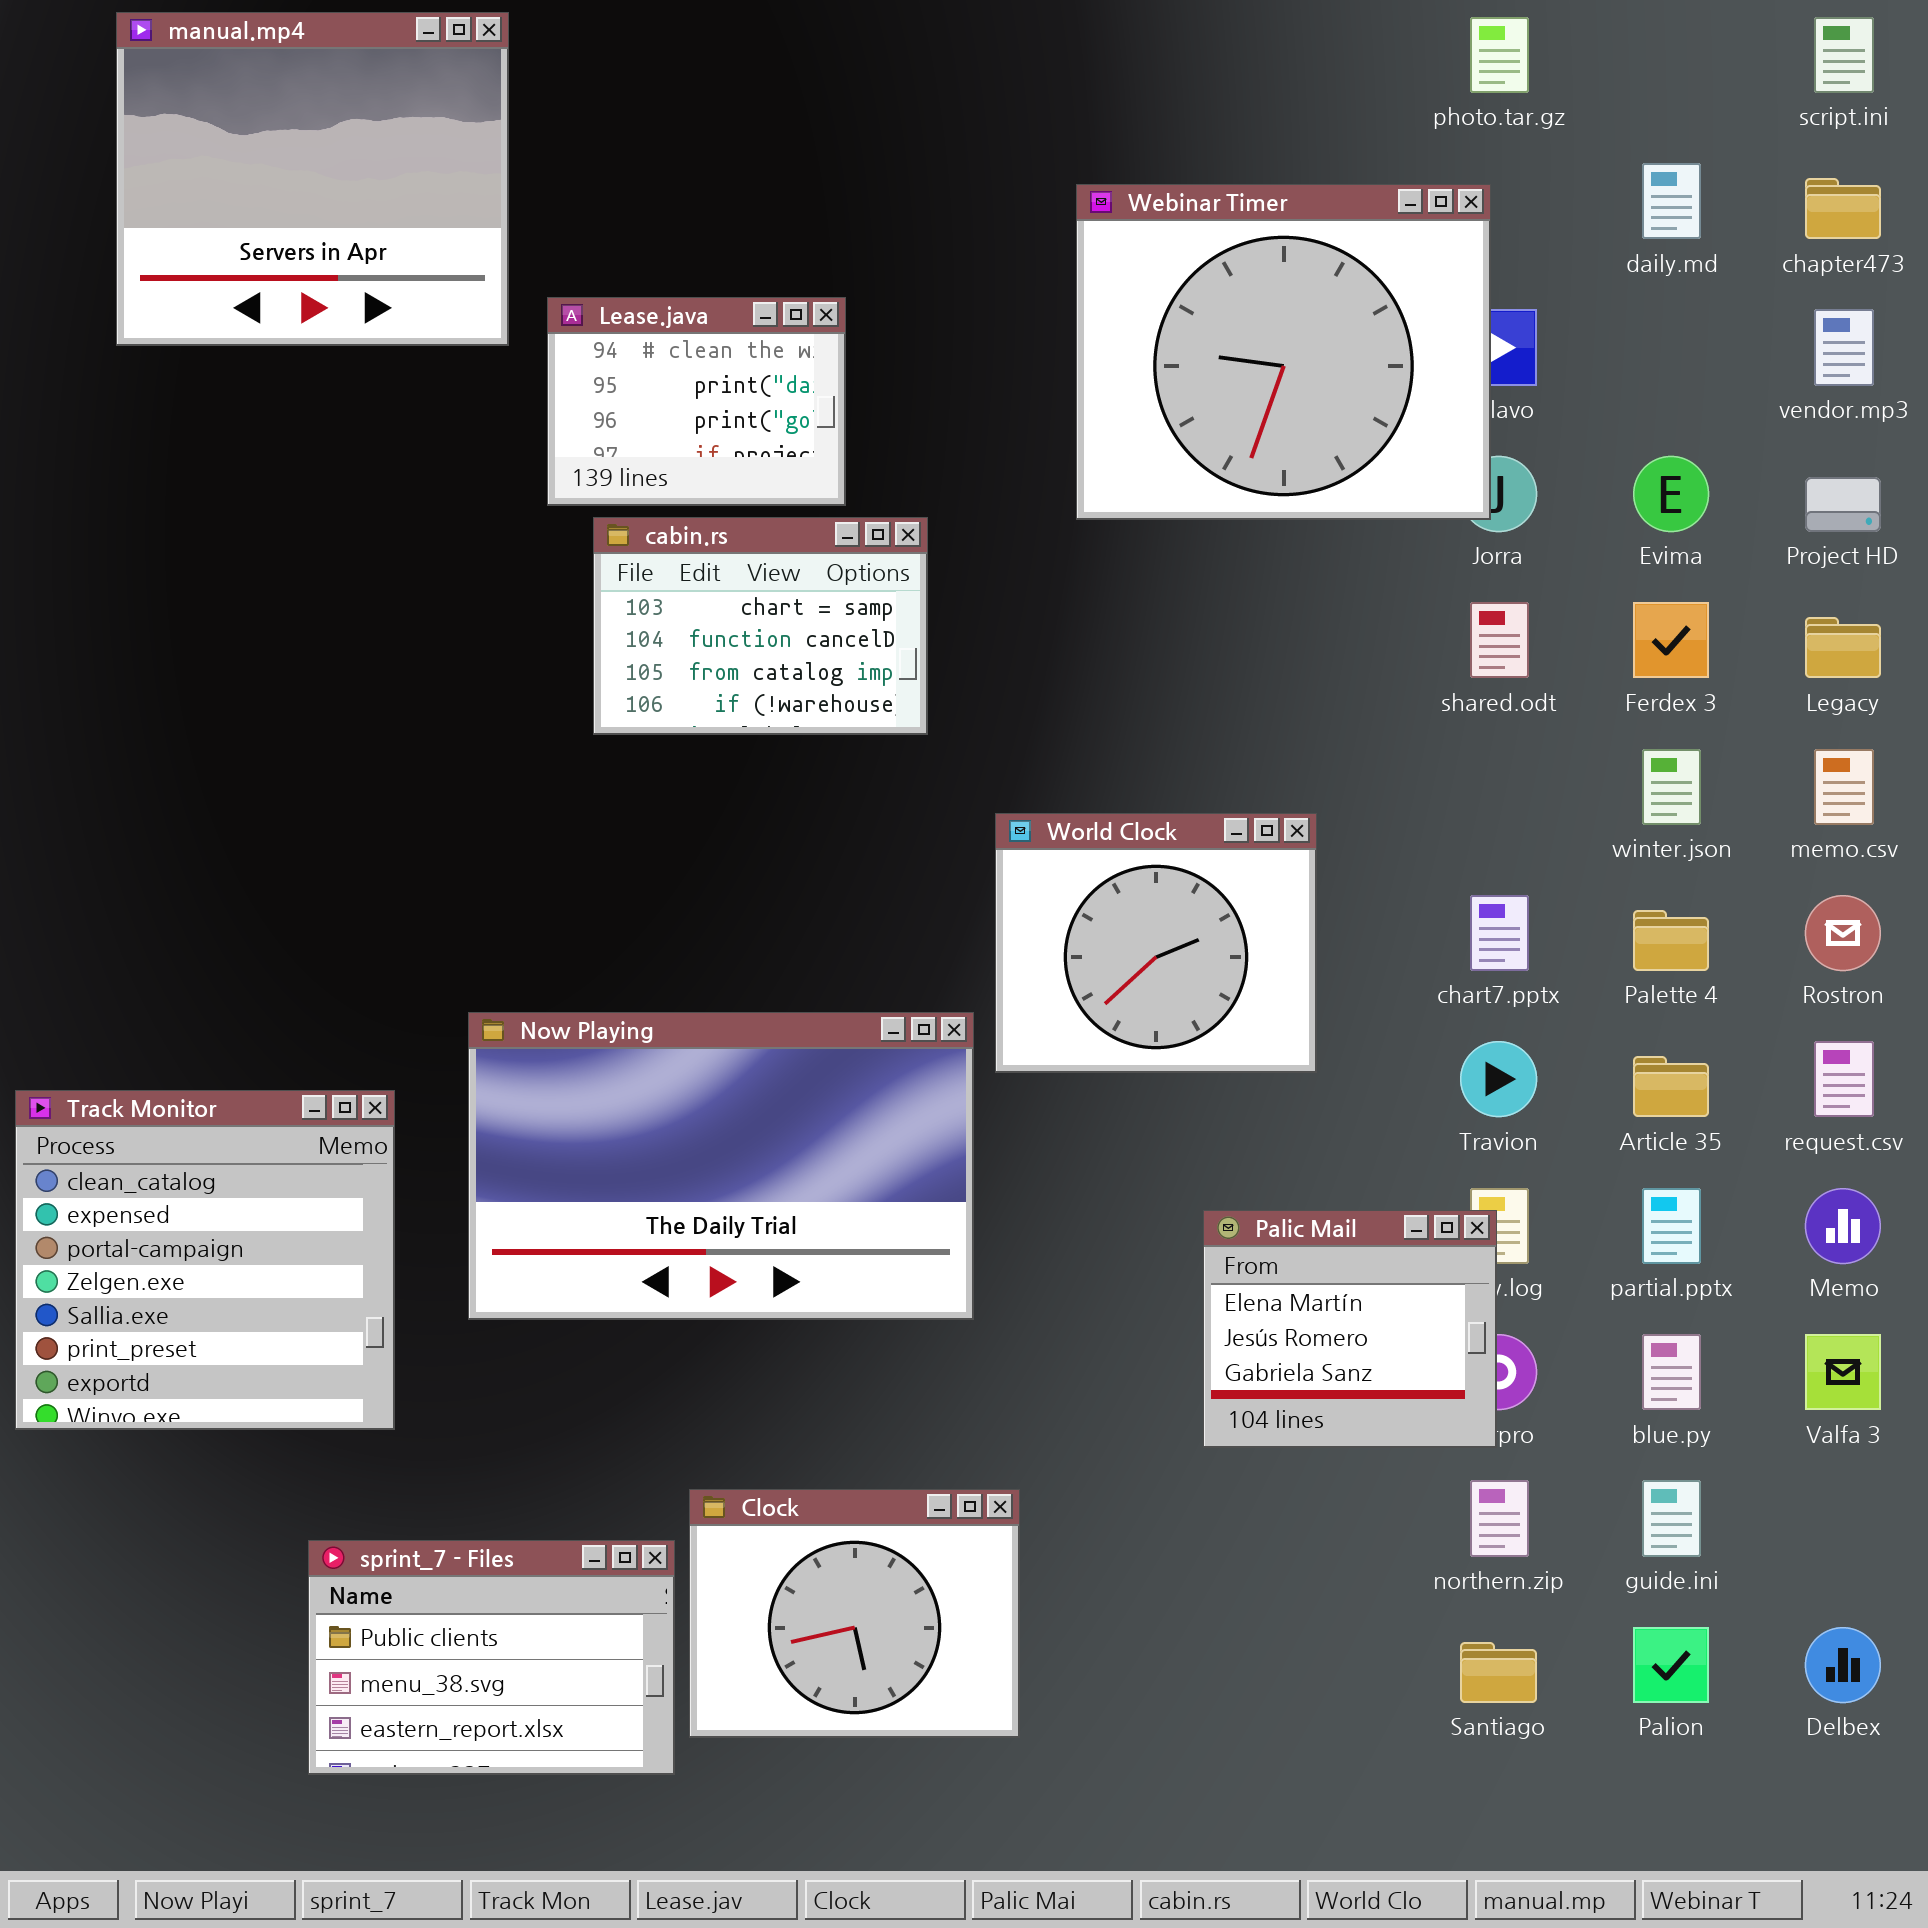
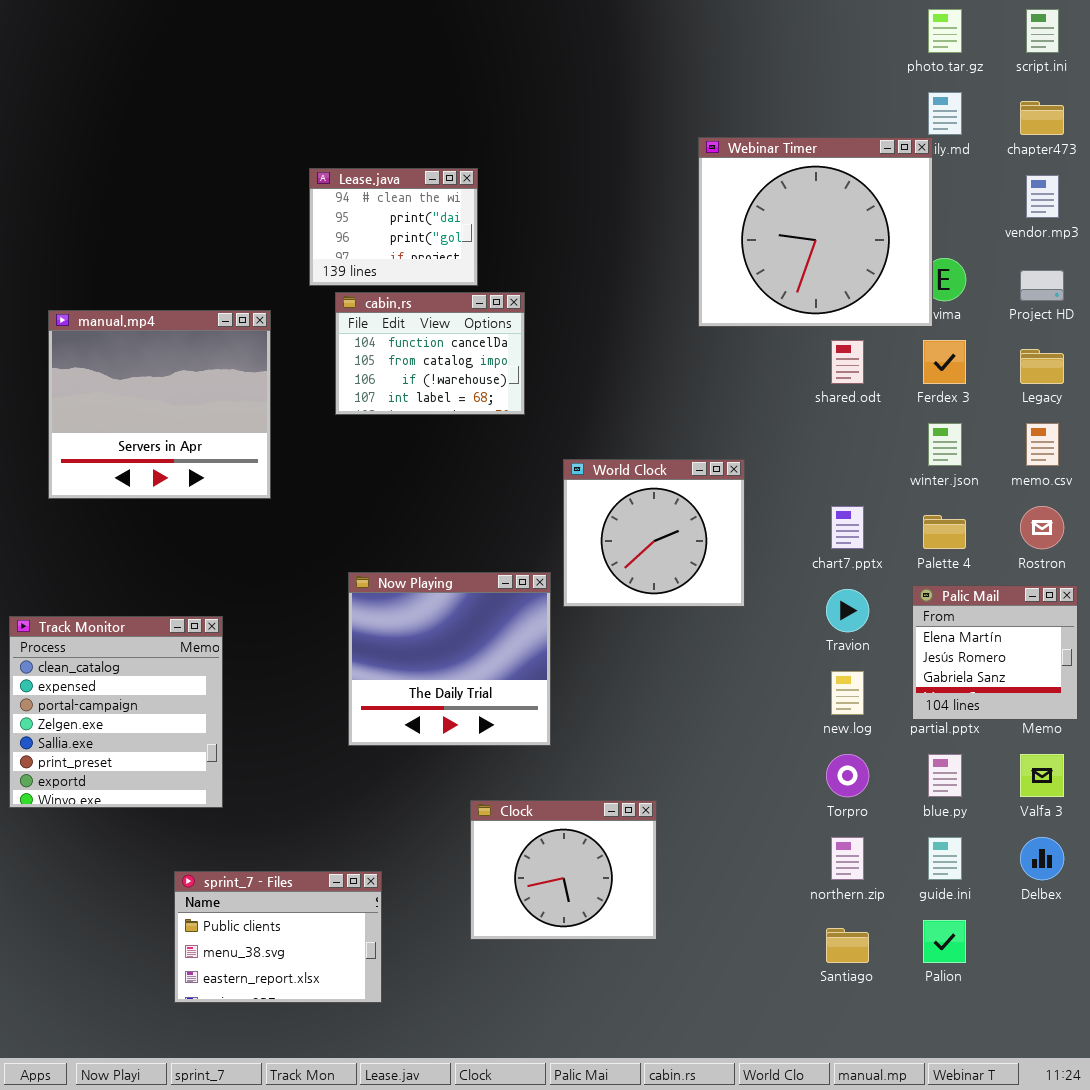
manual.mp4: [116,12,509,346] -> [48,310,271,499], moved
photo.tar.gz: [1470,17,1529,93] -> [928,9,962,53], moved
Webinar Timer: [1076,184,1491,520] -> [698,137,933,327], moved
cabin.rs: [593,517,928,735] -> [335,292,525,415], scrolled down 1 row
Now Playing: [468,1012,974,1320] -> [348,572,551,746], resized
Palic Mail: [1203,1210,1497,1448] -> [912,585,1078,720], moved
Clock: [689,1489,1020,1738] -> [470,800,657,940], moved
Delbex: [1805,1627,1881,1703] -> [1020,837,1064,880], moved

